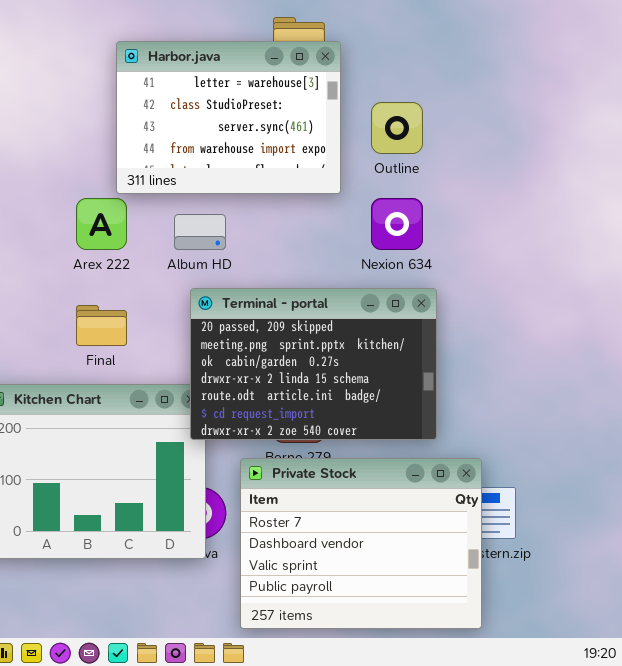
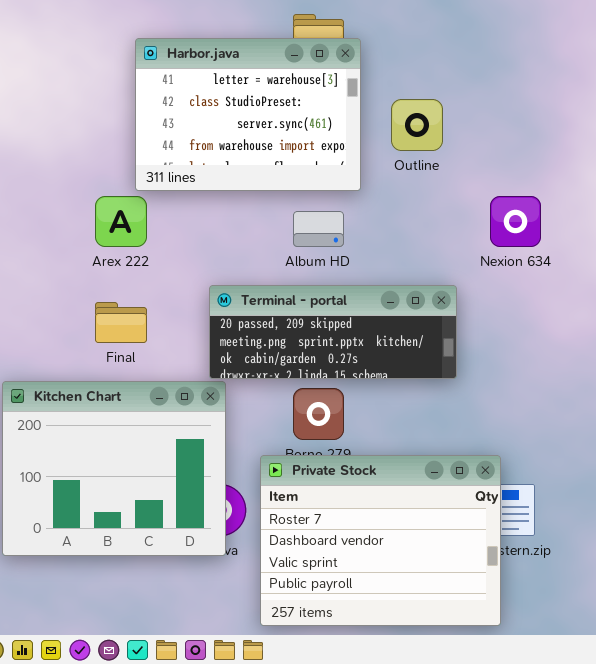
Nexion 634: [371,198,423,250] -> [490,196,541,247], moved
Album HD: [174,214,226,250] -> [293,211,344,247], moved
Terminal - portal: [190,288,437,440] -> [209,285,457,379], resized

